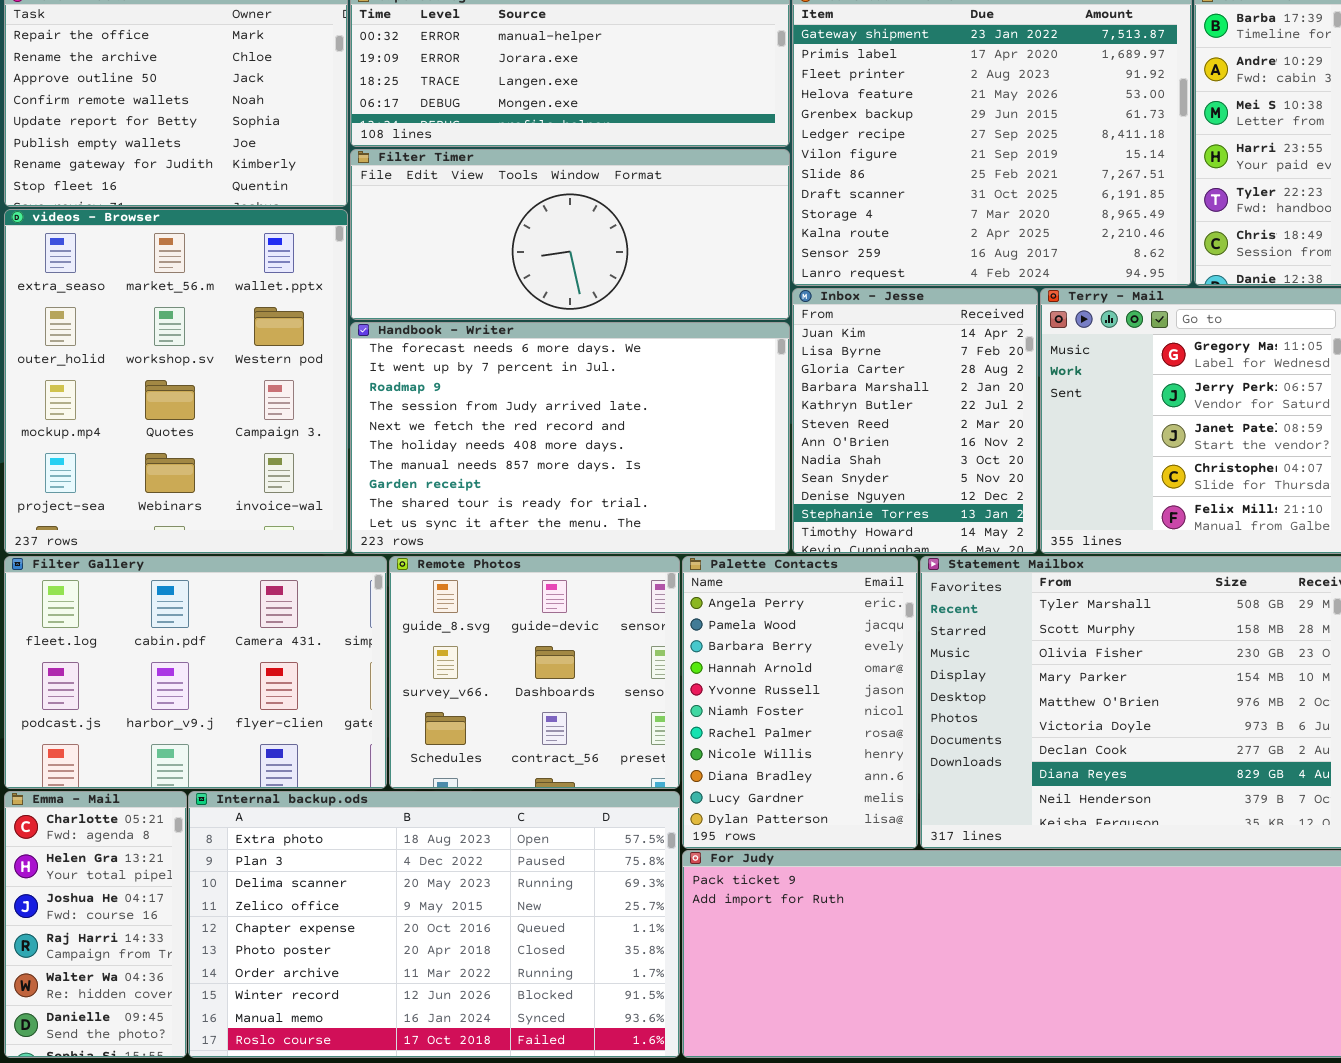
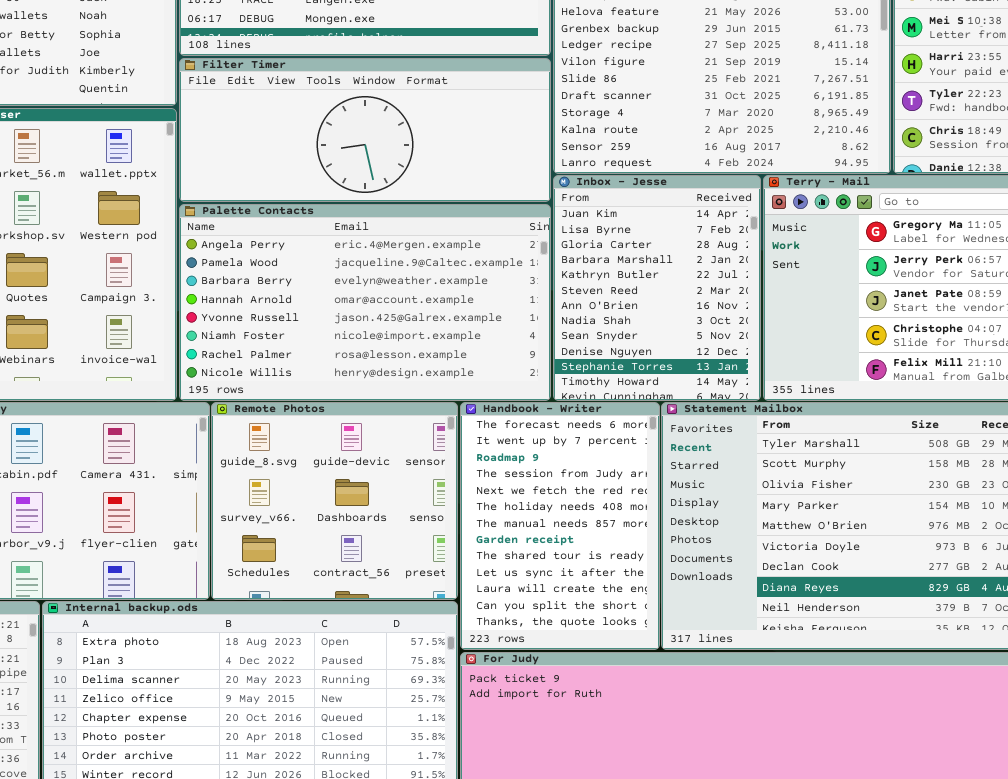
Handbook - Writer: [350,322,790,554] -> [460,402,660,650], moved, resized
Palette Contacts: [682,556,918,849] -> [179,204,551,401], moved, resized

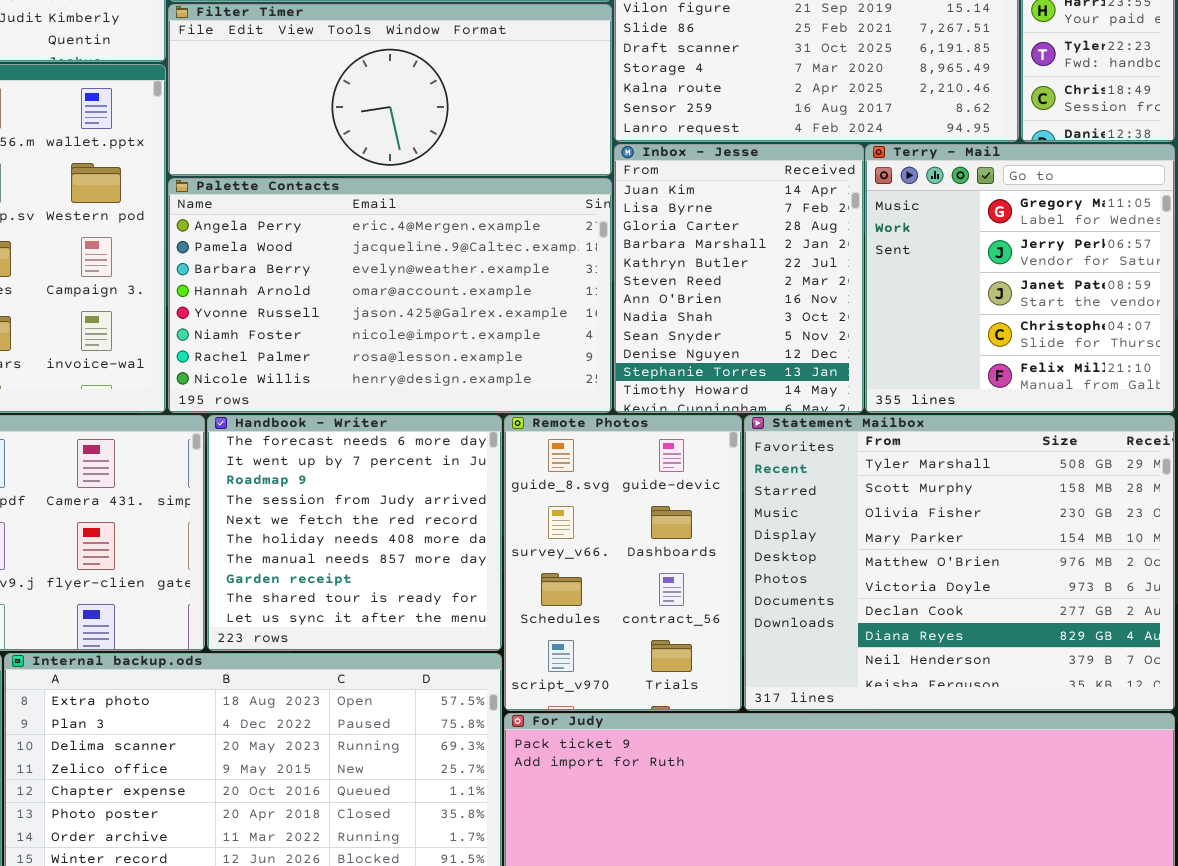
Remote Photos: [211,402,458,600] -> [504,415,742,711], moved, resized
Handbook - Writer: [460,402,660,650] -> [207,415,502,651], moved, resized

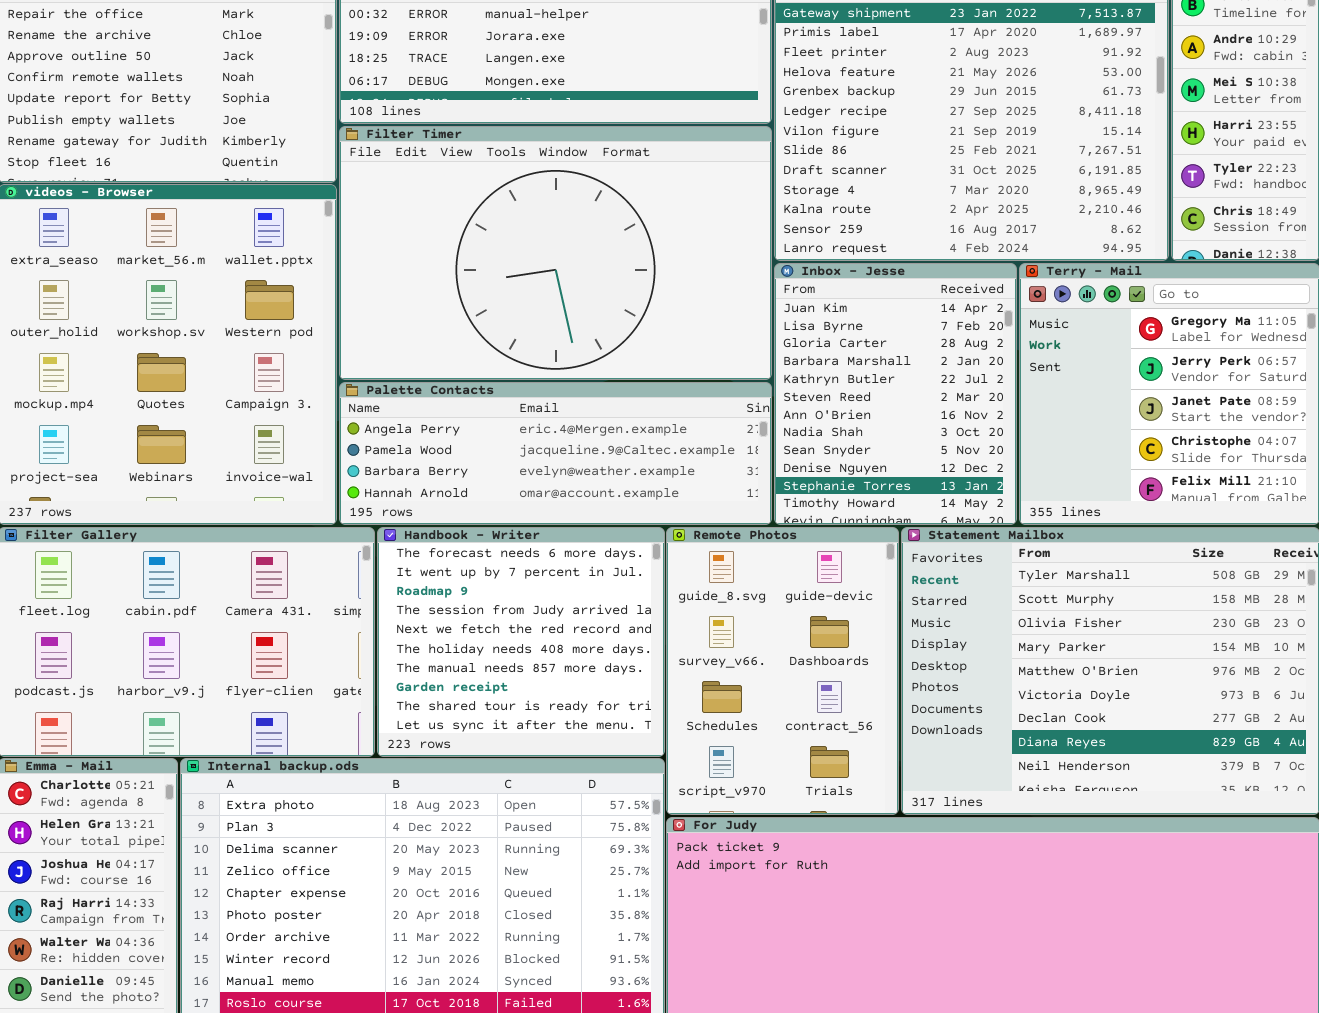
Filter Timer: [168,4,612,176] -> [339,126,772,380], resized
Palette Contacts: [168,178,612,413] -> [339,382,772,525], resized

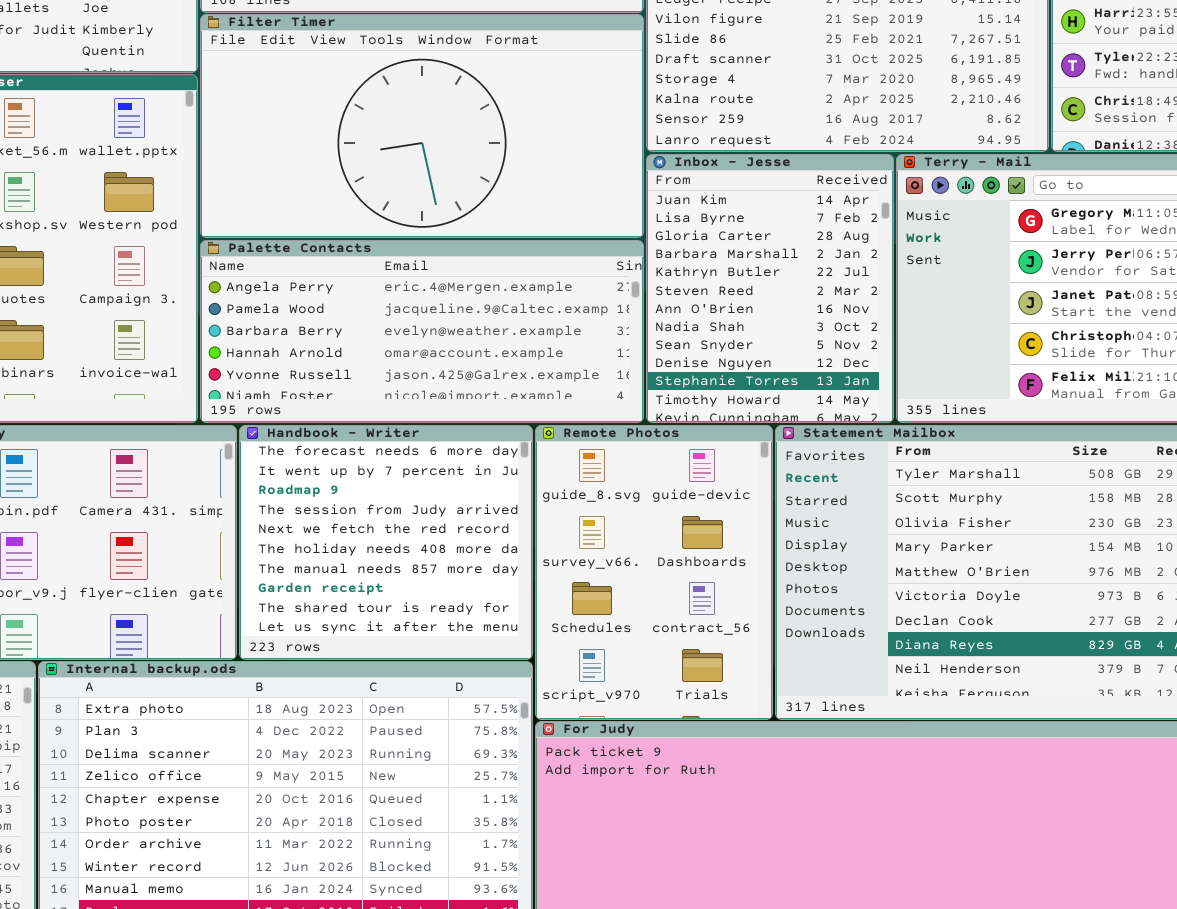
Filter Timer: [339,126,772,380] -> [200,14,644,238], resized
Palette Contacts: [339,382,772,525] -> [200,240,644,423], resized

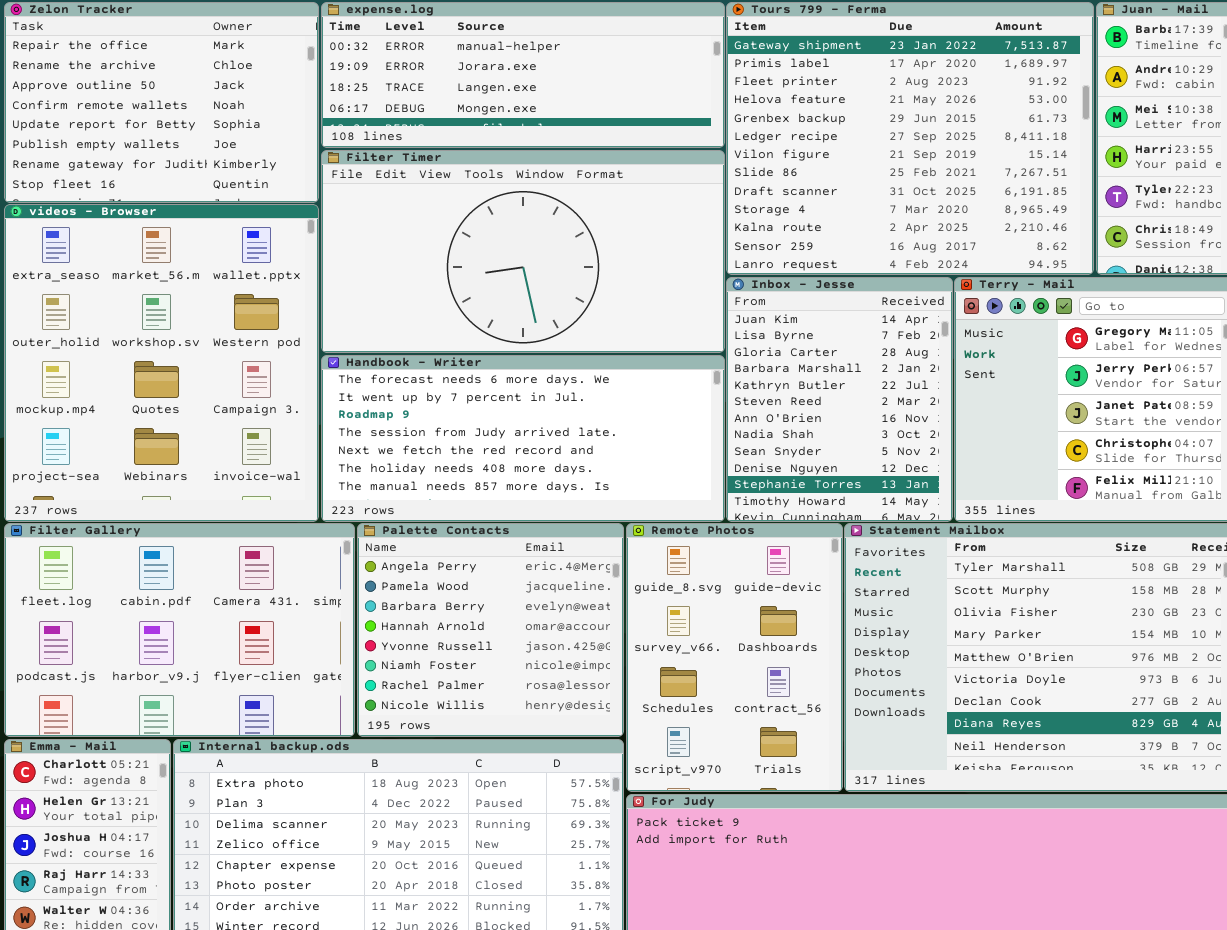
Palette Contacts: [200,240,644,423] -> [357,523,624,737], moved, resized
Handbook - Writer: [239,425,533,660] -> [321,355,725,522], moved, resized

